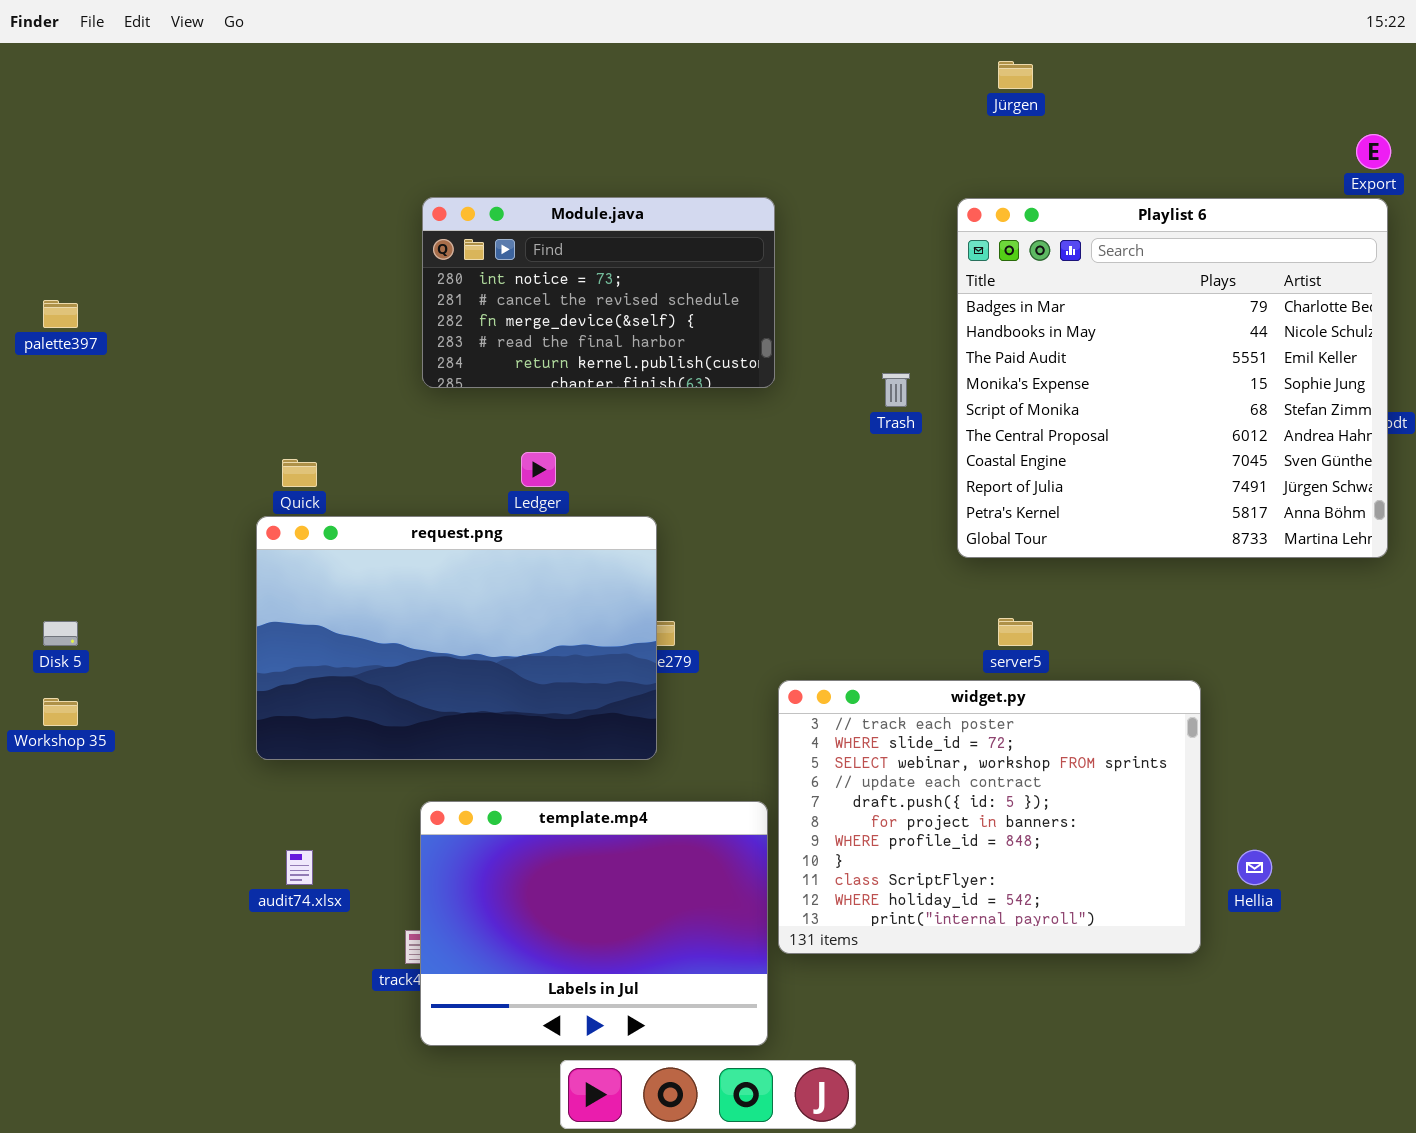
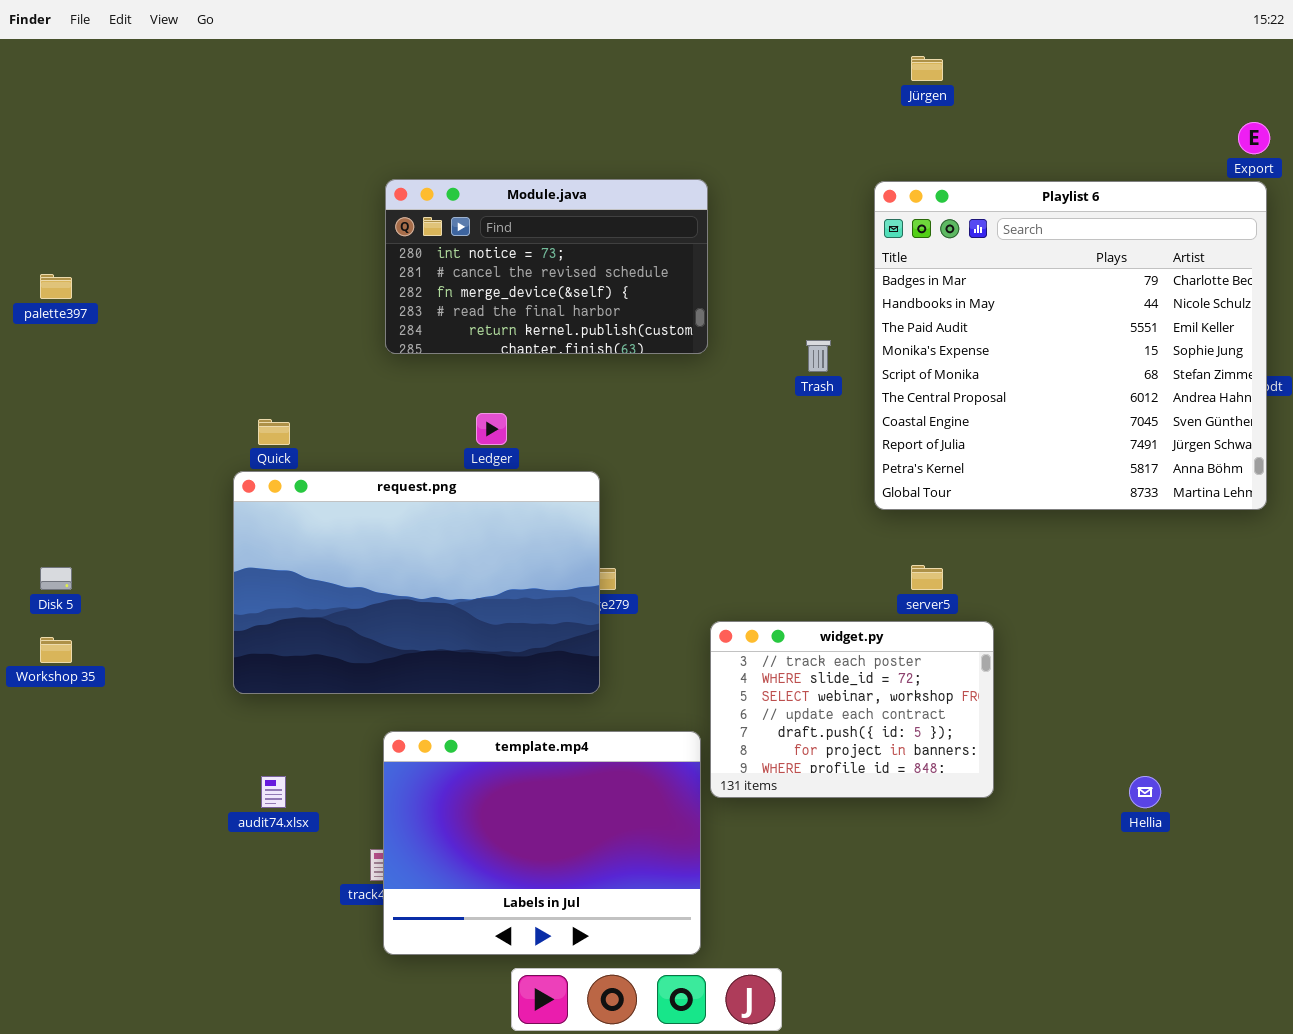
widget.py: [778,680,1201,954] -> [710,621,994,798], resized

